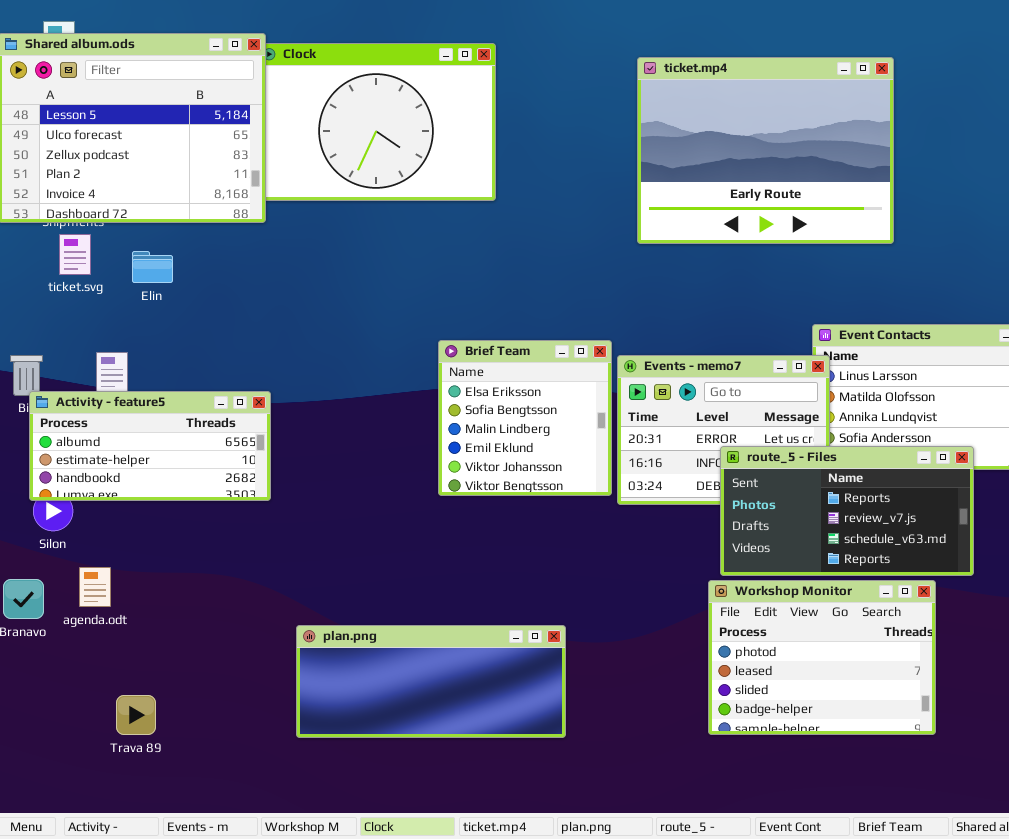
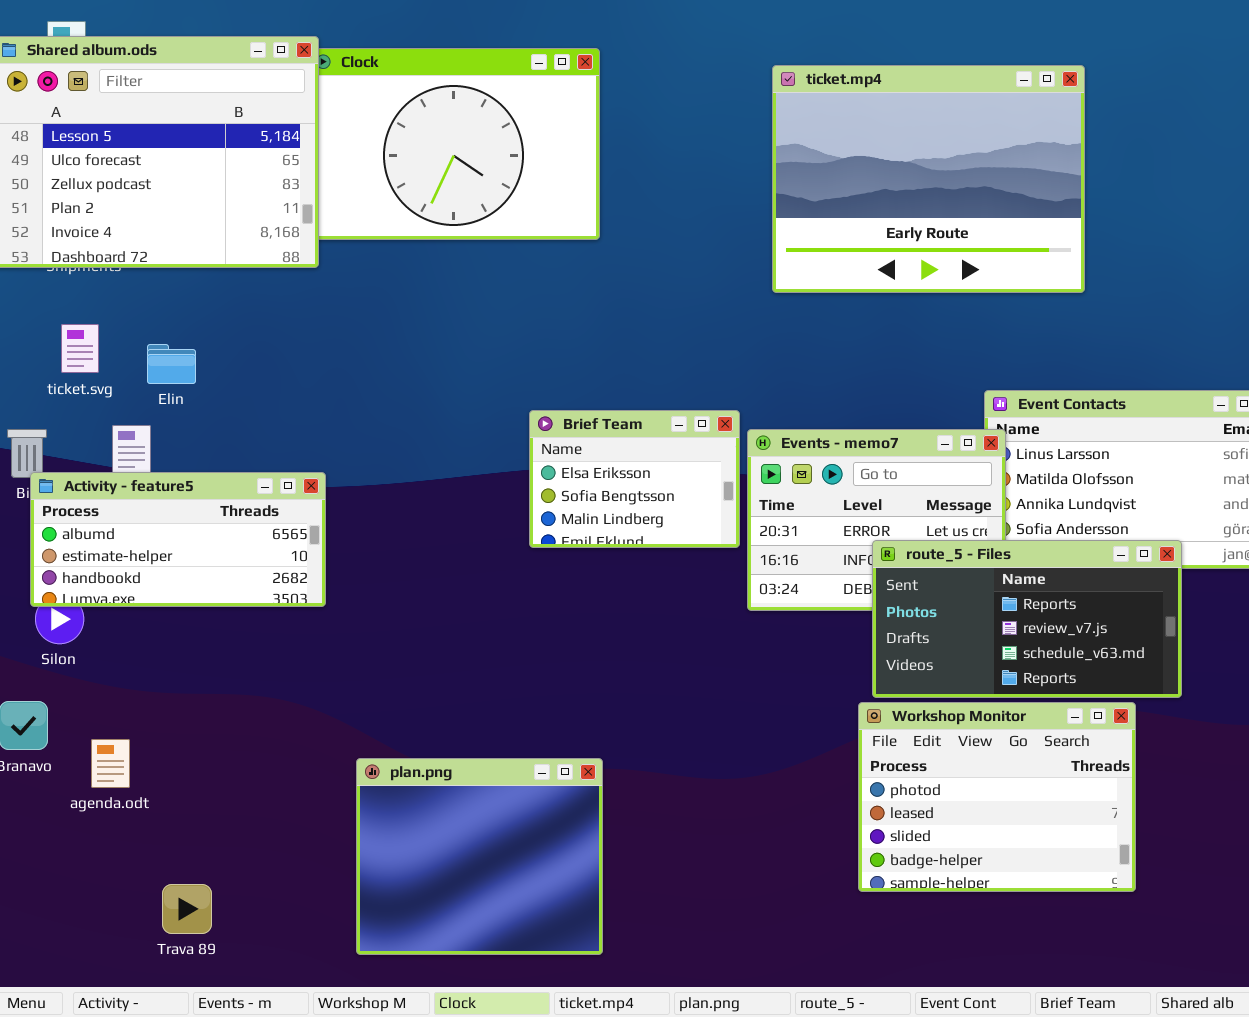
ticket.svg: [59,234,91,275] -> [61,324,99,373], moved
Elin: [132,251,173,283] -> [147,344,196,384], moved
Brief Team: [438,340,612,496] -> [529,410,740,548], resized
agenda.odt: [79,567,111,607] -> [91,739,130,788], moved
plan.png: [296,625,566,738] -> [356,758,603,955], resized
Trava 89: [116,695,156,735] -> [162,884,212,934], moved

